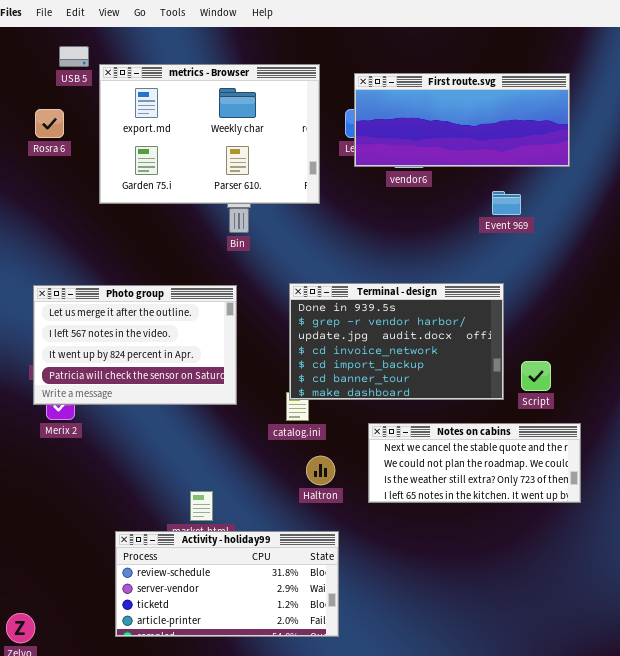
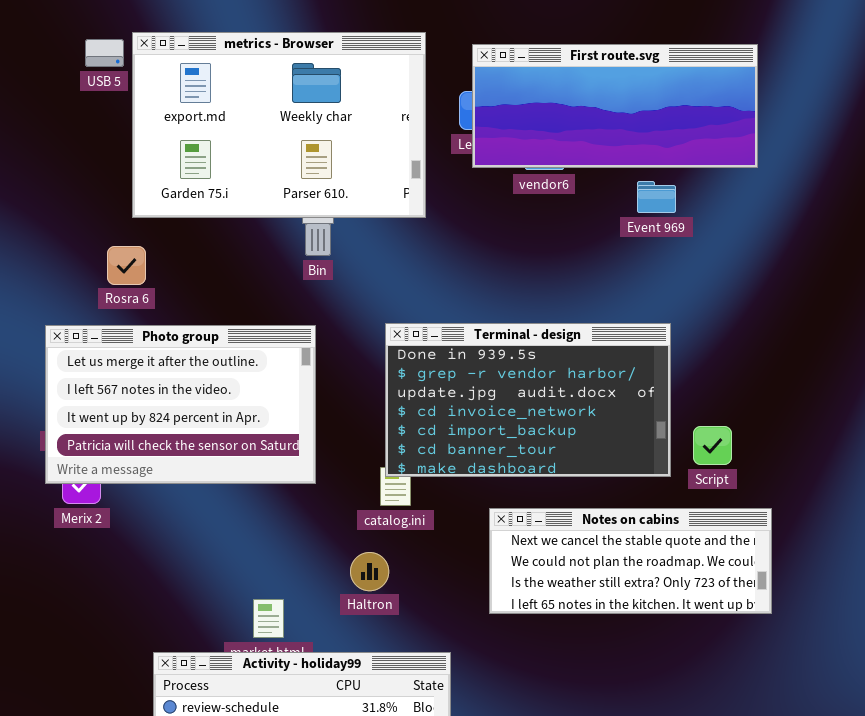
USB 5: [59,46,89,67] -> [85,39,124,67], moved
Rosra 6: [35,109,64,138] -> [107,246,146,285], moved
Event 969: [492,191,521,215] -> [637,181,676,213], moved
Haltron: [306,456,335,485] -> [350,552,389,591], moved

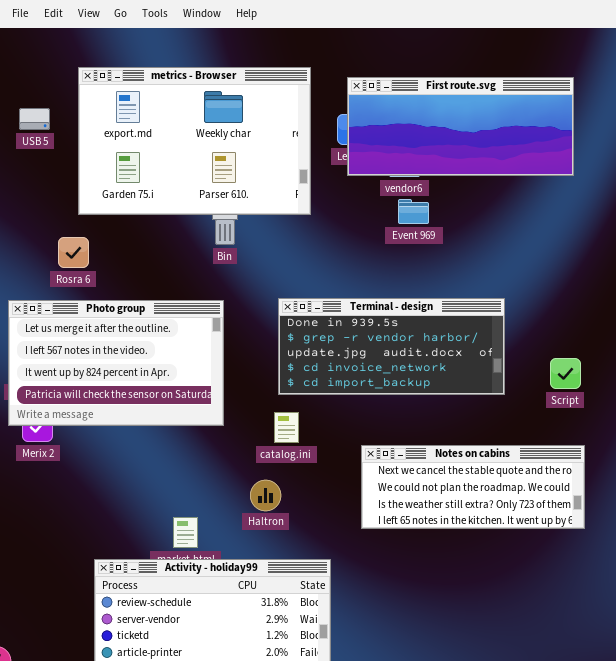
USB 5: [85,39,124,67] -> [19,108,50,130], moved
Event 969: [637,181,676,213] -> [398,199,429,224], moved
Terminal - design: [385,323,671,477] -> [278,298,505,395], resized
Script: [693,426,732,465] -> [550,358,581,389], moved

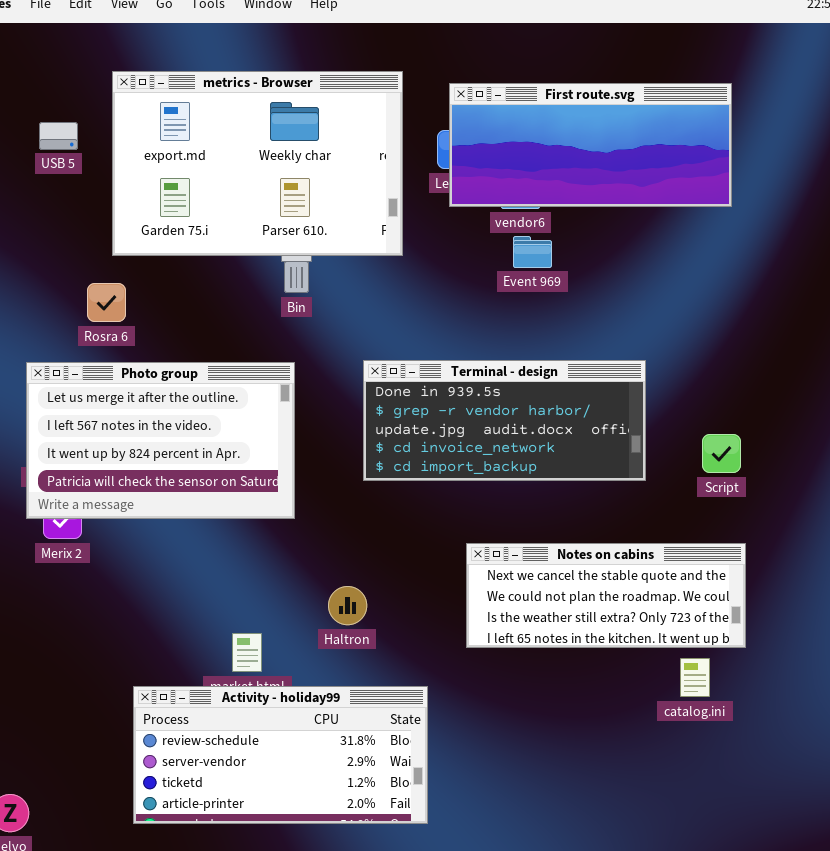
catalog.ini: [274,412,299,443] -> [680,658,710,697], moved

